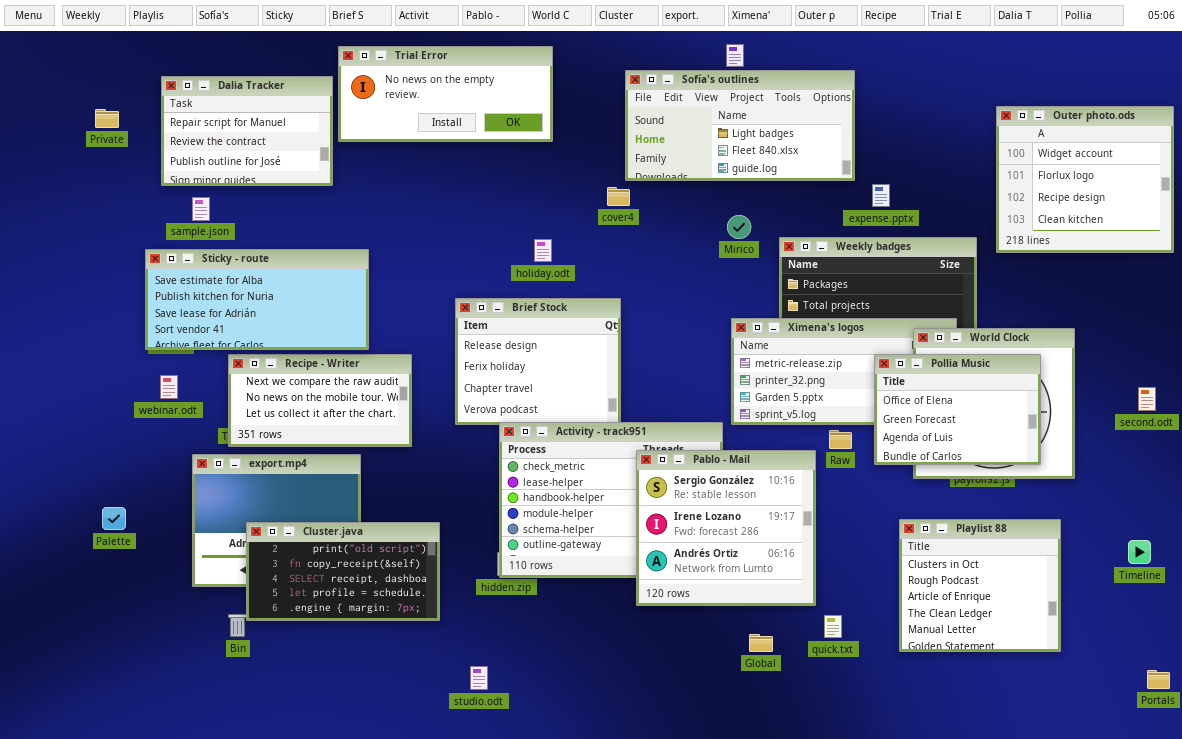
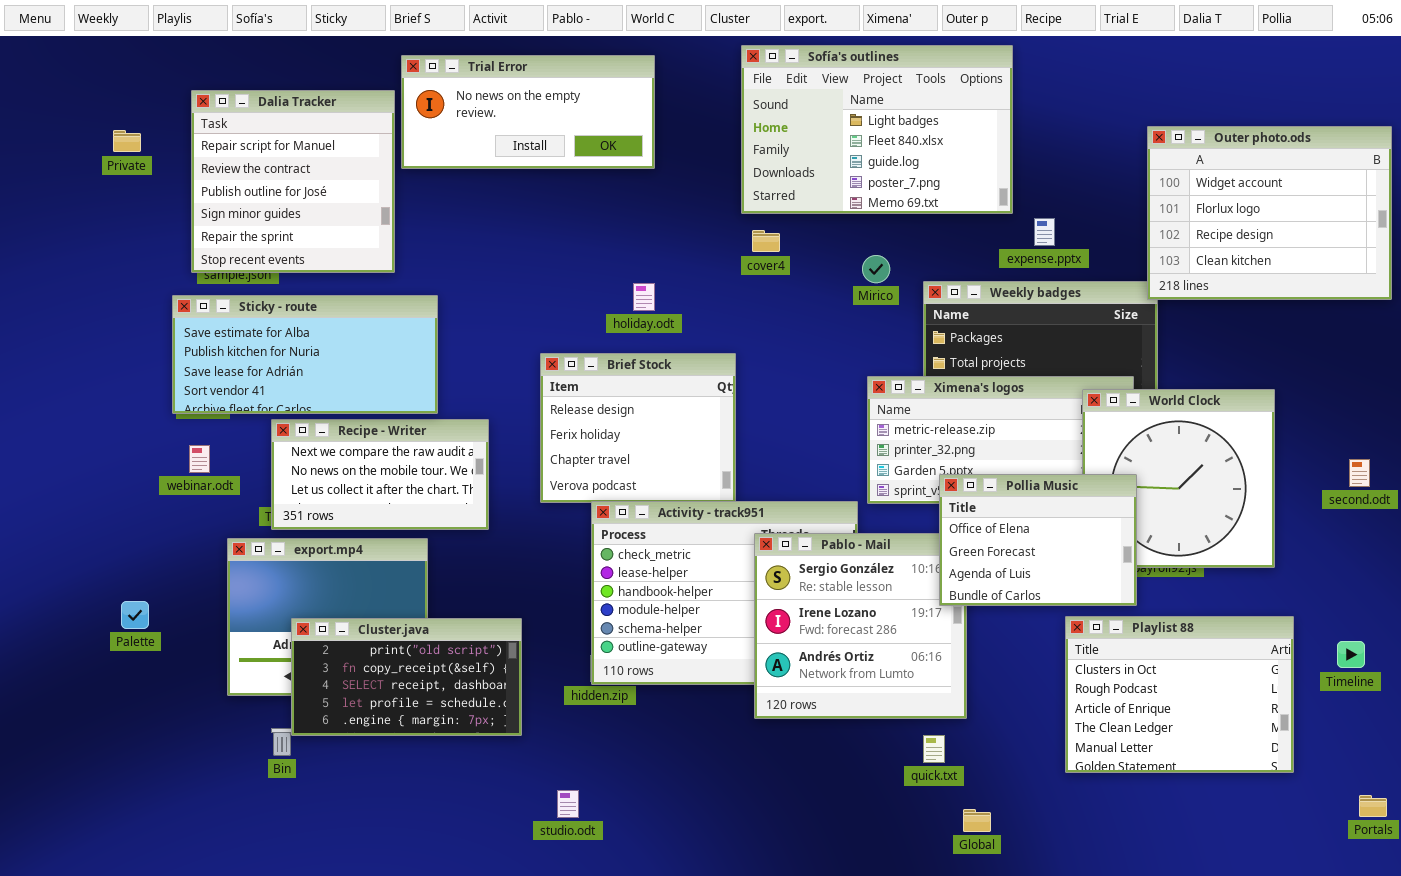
Sofía's outlines: [625,70,855,181] -> [741,45,1013,214], resized
Dalia Tracker: [161,76,333,186] -> [191,90,395,273], resized
Outer photo.ods: [996,106,1174,253] -> [1147,126,1392,300], resized
cover4: [607,187,630,206] -> [752,230,780,252], moved
Pollia Music: [874,354,1041,465] -> [939,474,1137,606], moved
Playlist 88: [899,519,1061,652] -> [1065,616,1294,773], resized
quick.txt: [824,615,842,638] -> [923,735,945,763], moved
Global: [749,634,773,652] -> [963,809,991,832], moved

